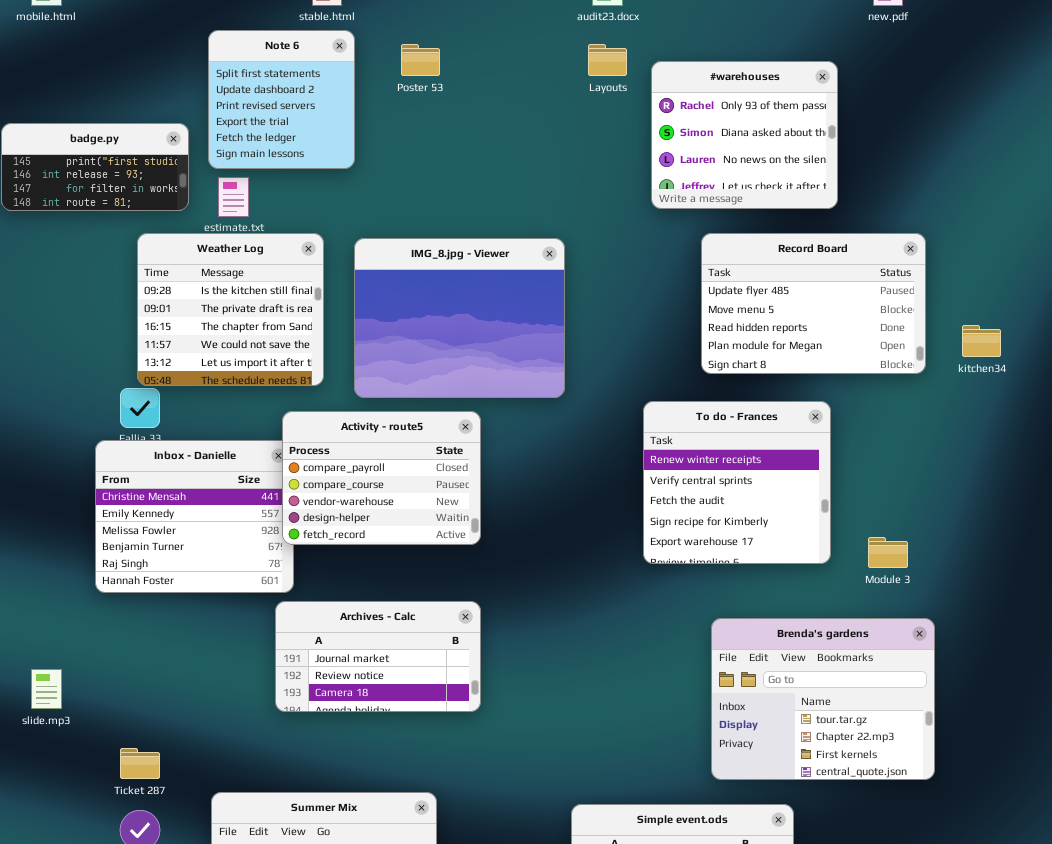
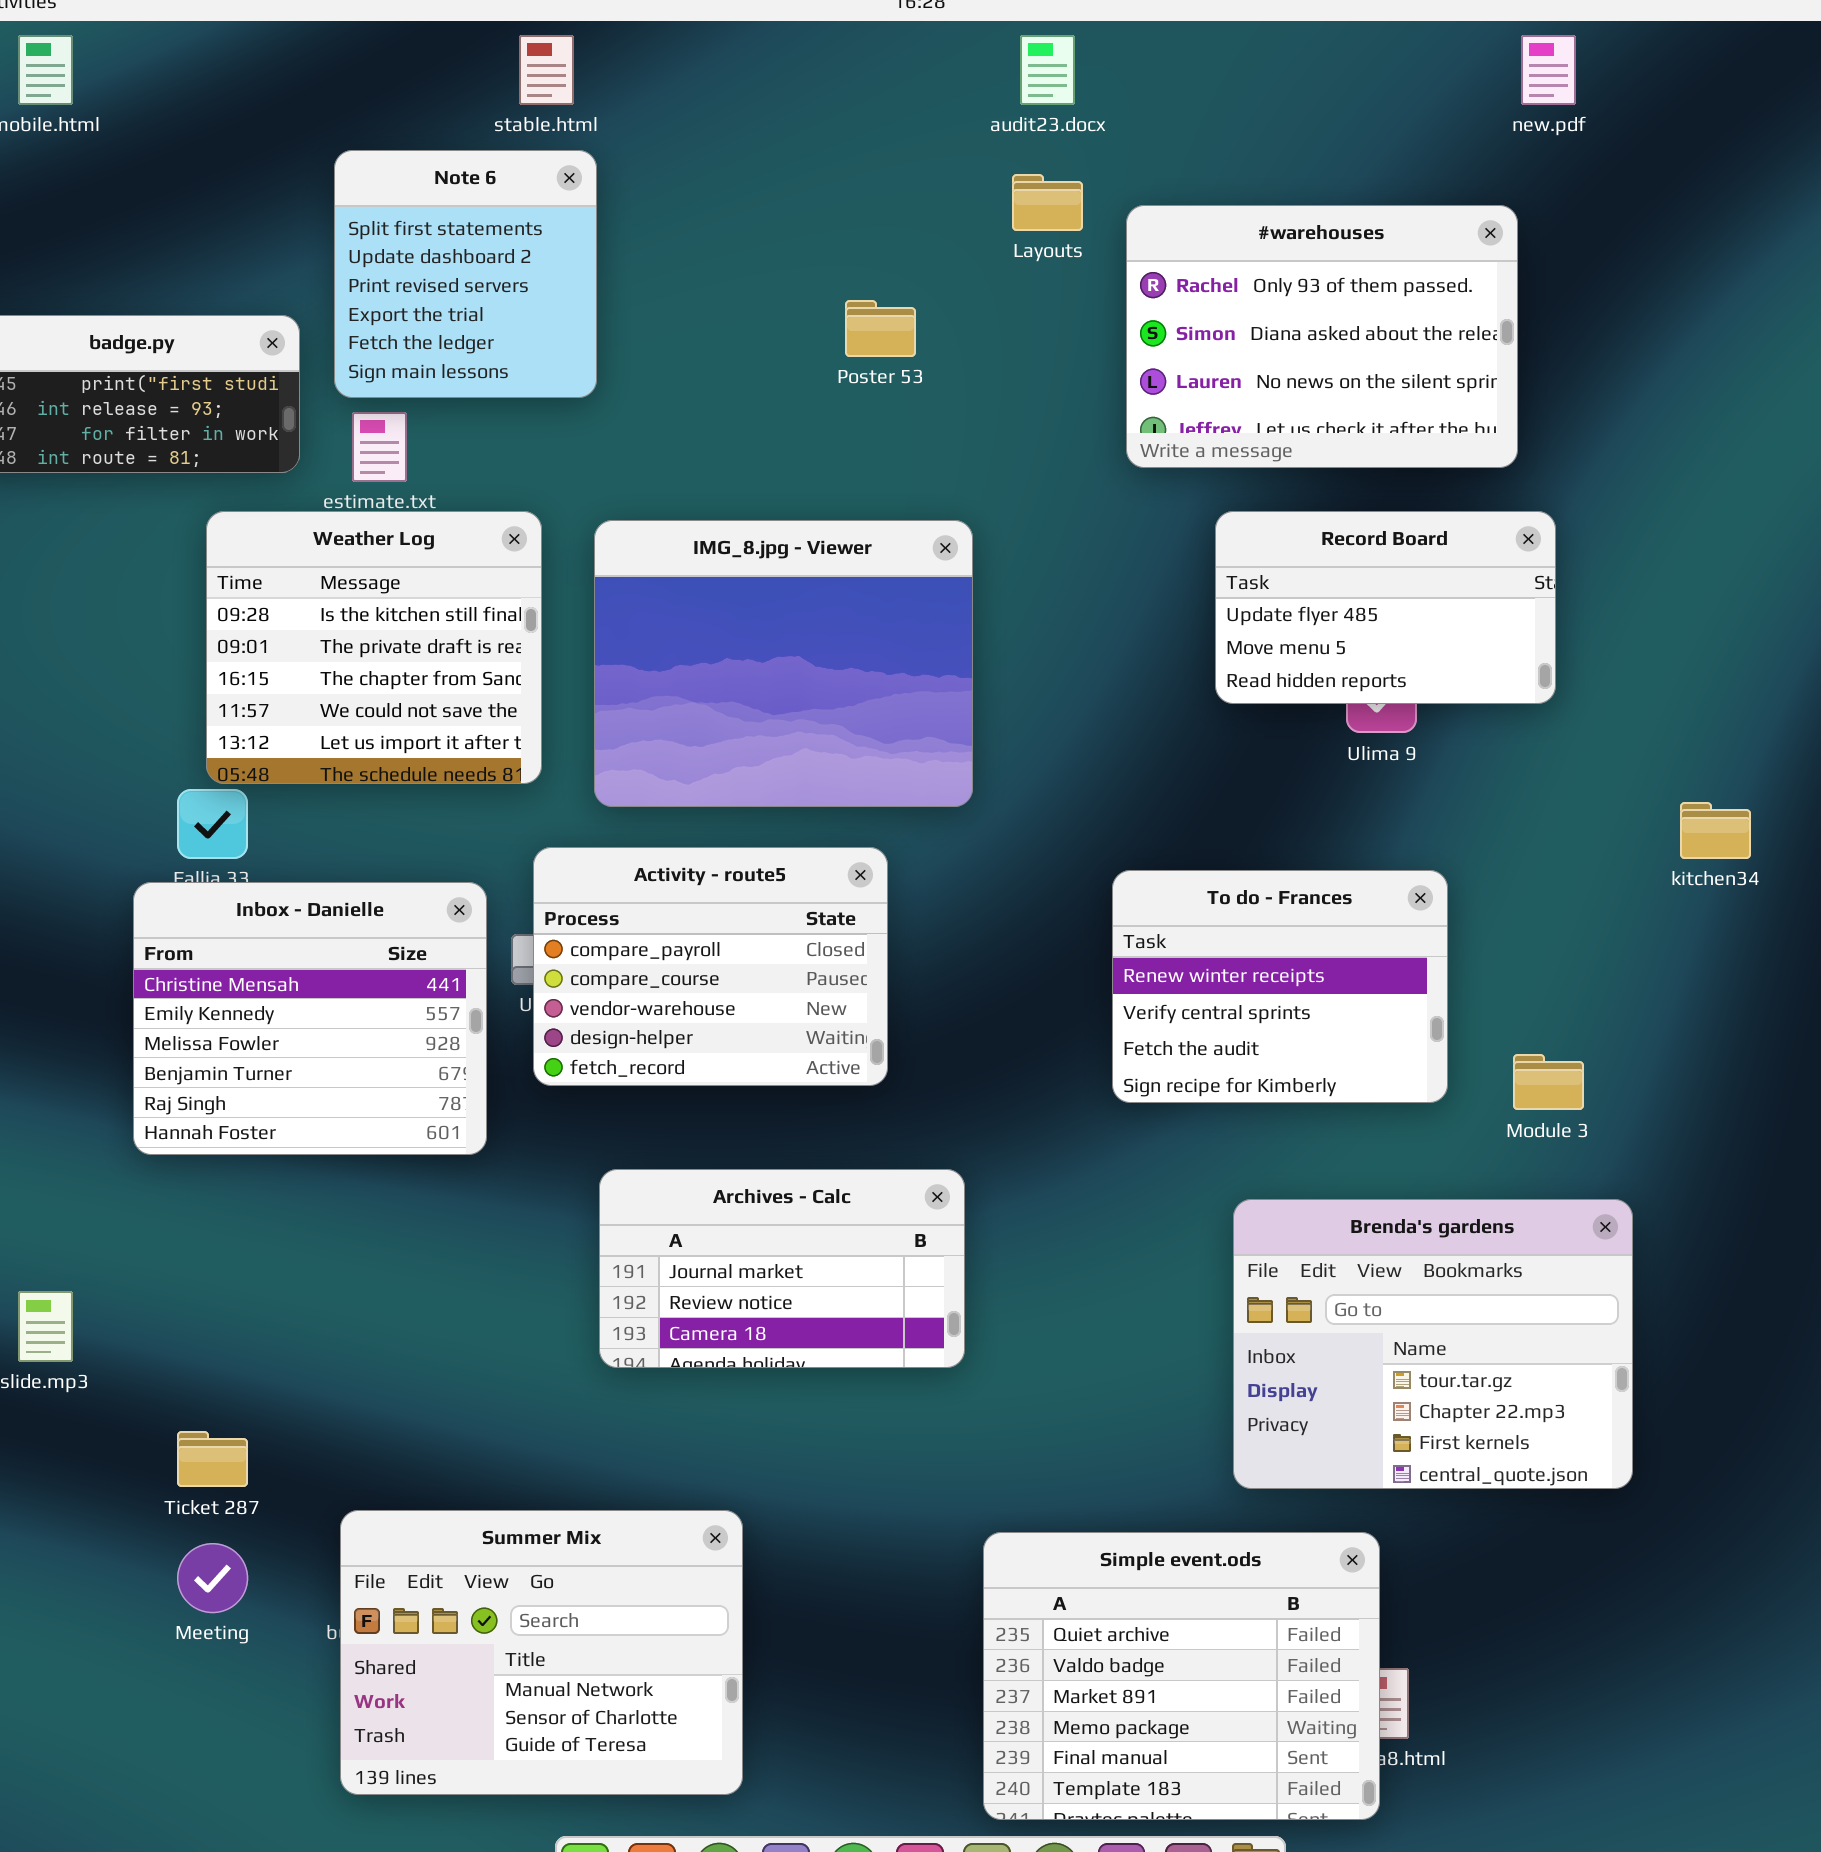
Poster 53: [401,44,440,76] -> [845,300,916,357], moved
#warehouses: [651,61,838,209] -> [1126,205,1518,468], resized
Record Board: [701,233,926,374] -> [1215,511,1556,704], resized
kitchen34: [962,325,1001,357] -> [1680,802,1751,859], moved
To do - Frances: [643,401,831,564] -> [1112,870,1448,1103], resized
Activity - route5: [282,411,481,545] -> [533,847,888,1086], moved
Archives - Calc: [275,601,481,712] -> [599,1169,965,1368], moved

